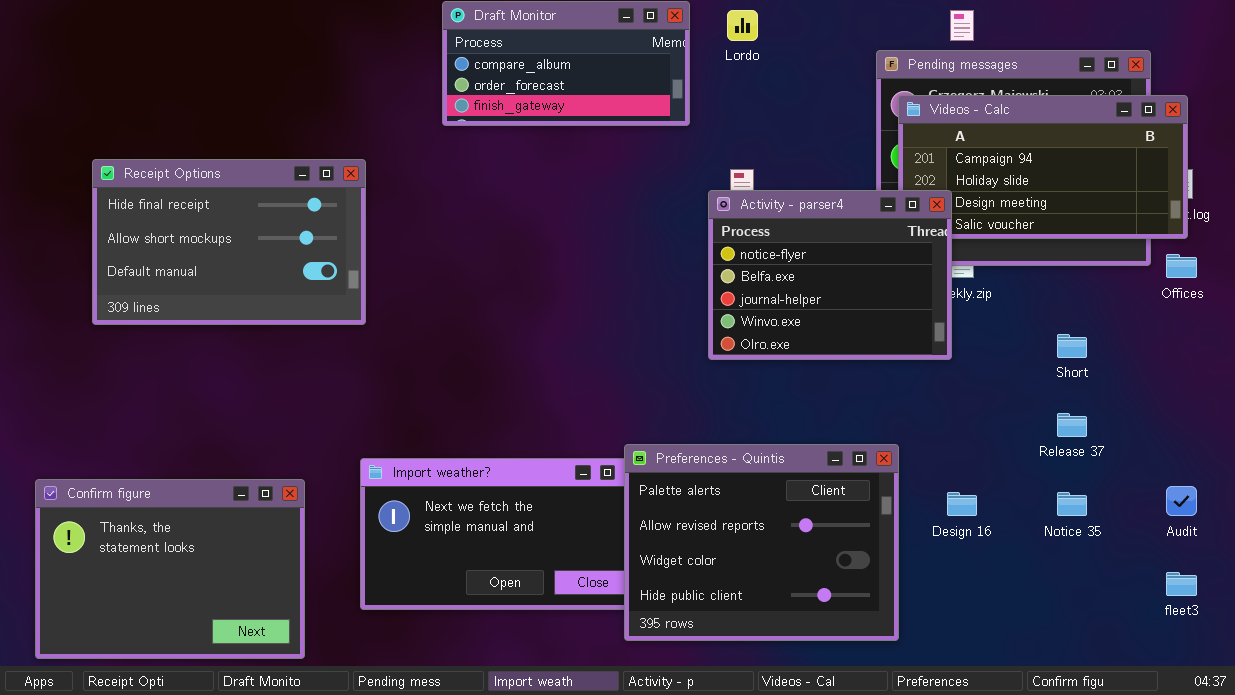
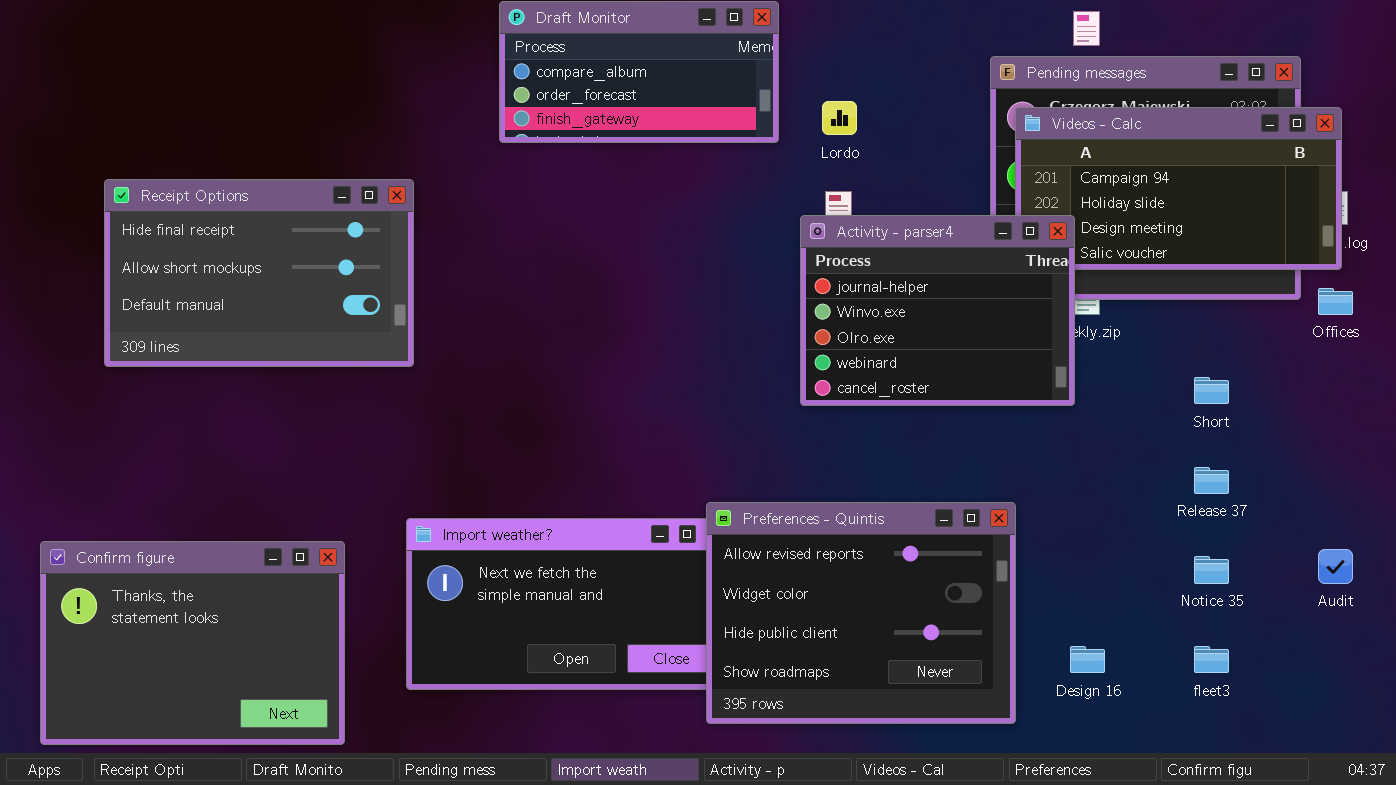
Lordo: [727,10,758,41] -> [822,101,857,135], moved
Activity - parser4: [708,190,952,360] -> [800,215,1075,406], scrolled down 2 rows
Preferences - Quintis: [624,444,899,641] -> [706,502,1016,724], scrolled down 1 row
Design 16: [947,492,977,516] -> [1070,646,1105,673], moved
fleet3: [1166,572,1197,596] -> [1194,646,1229,673], moved

